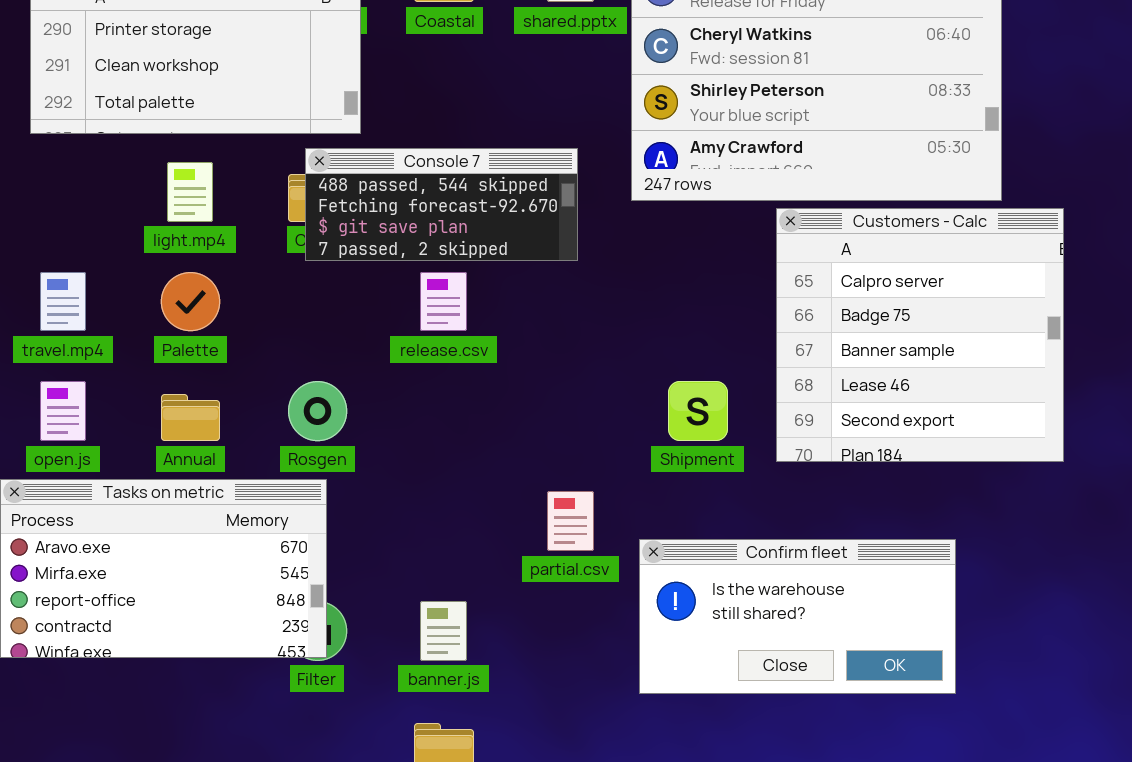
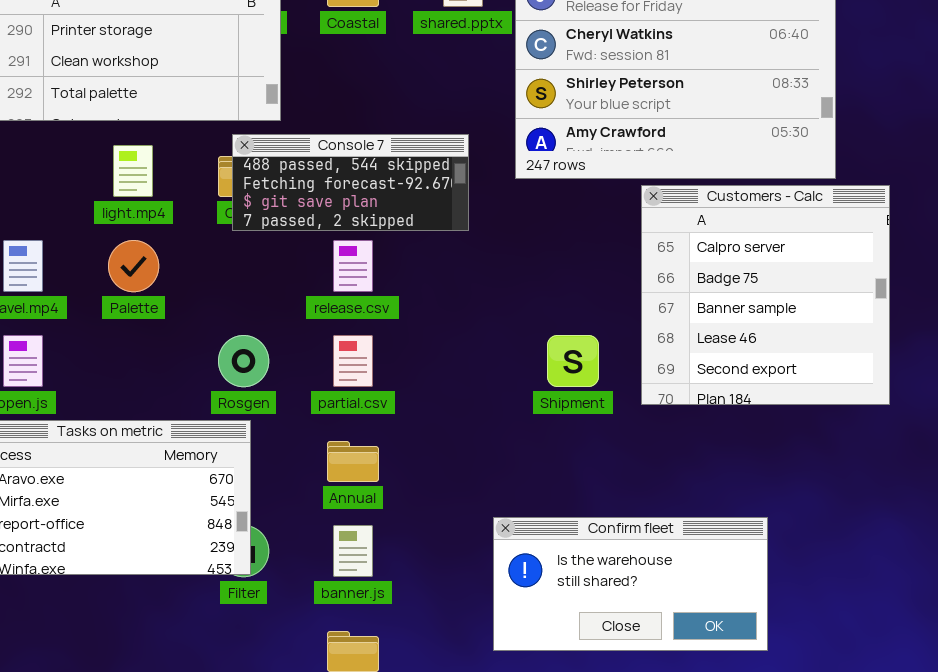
Annual: [161,394,220,441] -> [327,441,379,482], moved
partial.csv: [547,491,594,551] -> [333,335,373,387], moved
Confirm fleet: [639,539,956,694] -> [493,517,768,651], moved

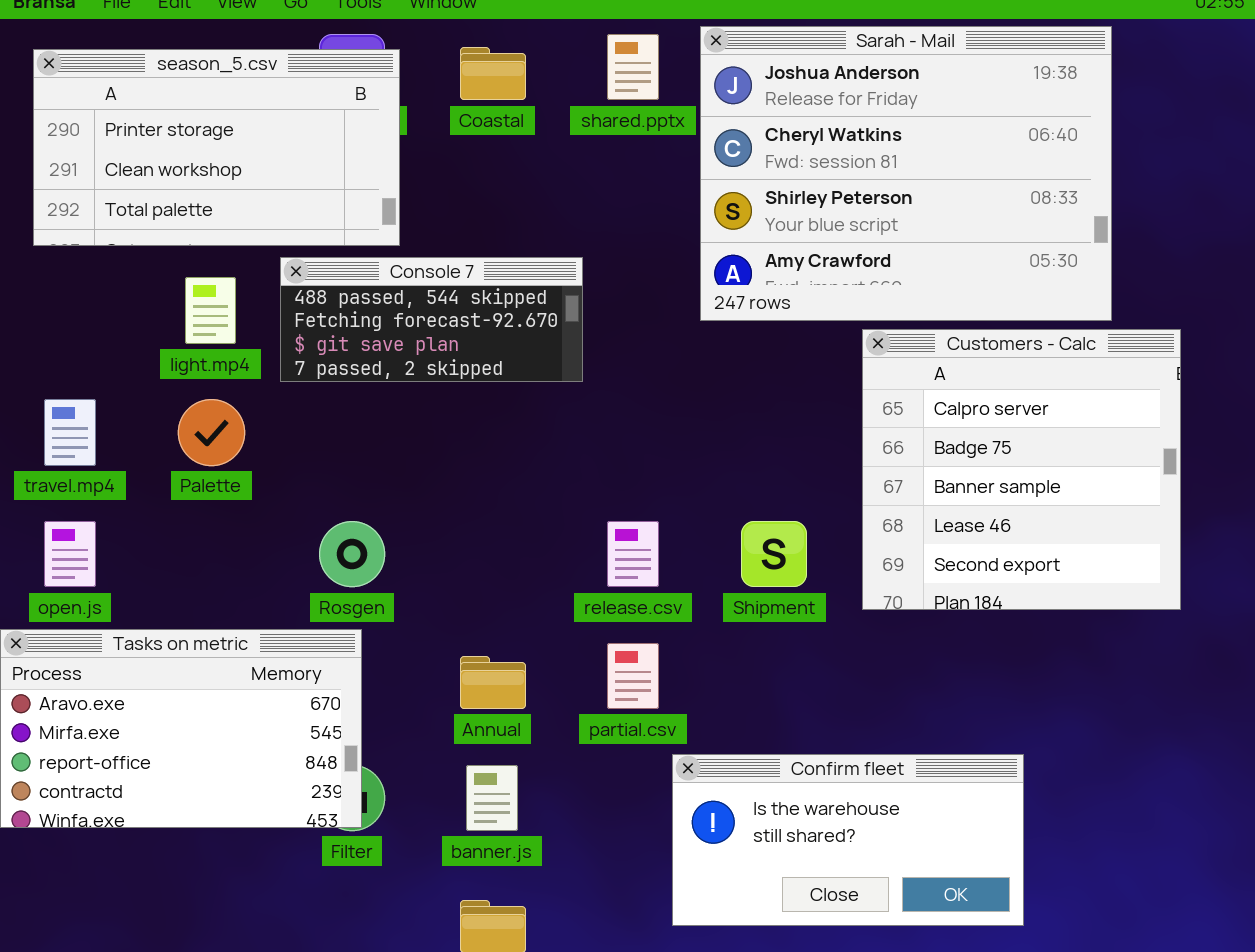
Console 7: [232,134,469,231] -> [280,257,583,382], moved
release.csv: [333,240,373,292] -> [607,521,659,587], moved
partial.csv: [333,335,373,387] -> [607,643,659,709], moved

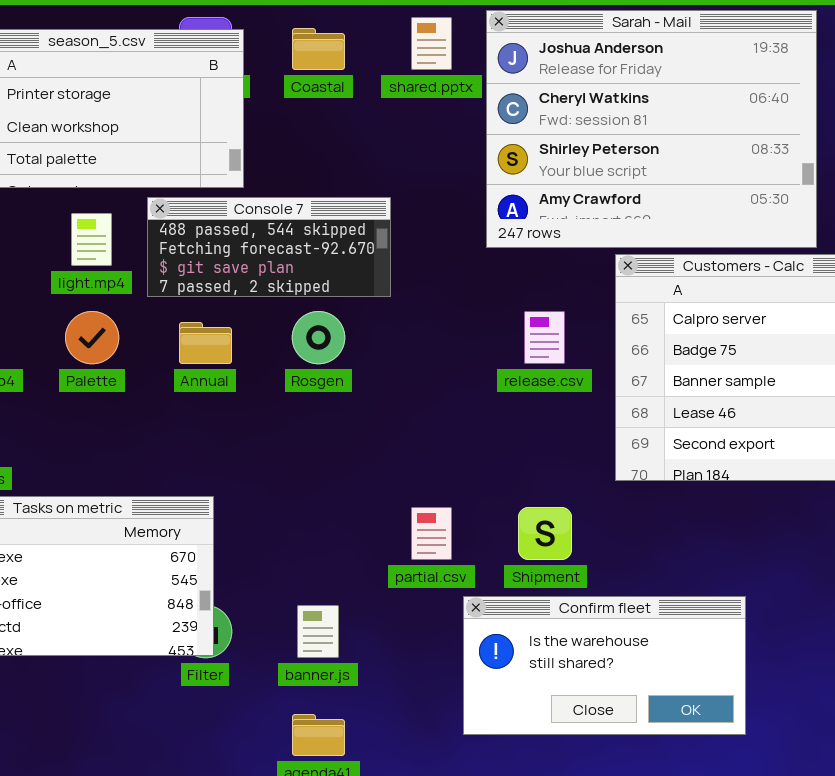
Rosgen: [319,521,385,587] -> [292,311,345,364], moved
release.csv: [607,521,659,587] -> [524,311,565,364], moved
Shipment: [741,521,807,587] -> [518,507,572,560], moved
Annual: [460,656,526,709] -> [179,322,232,364], moved

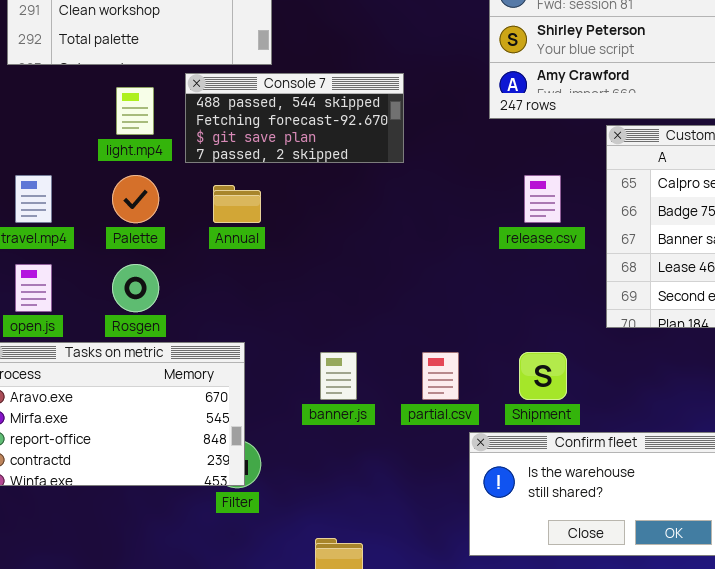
Rosgen: [292,311,345,364] -> [112,264,159,312], moved
banner.js: [297,605,339,658] -> [320,352,357,400], moved

